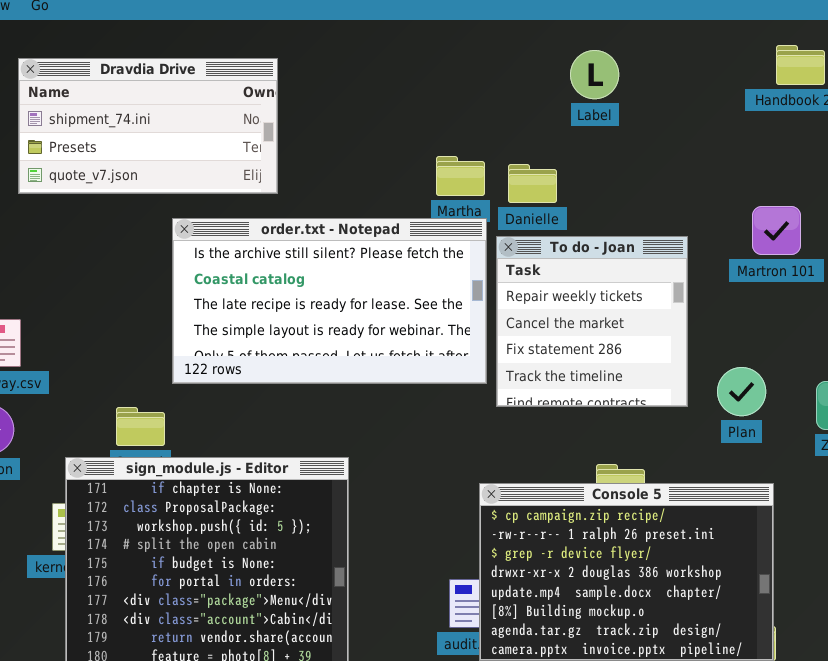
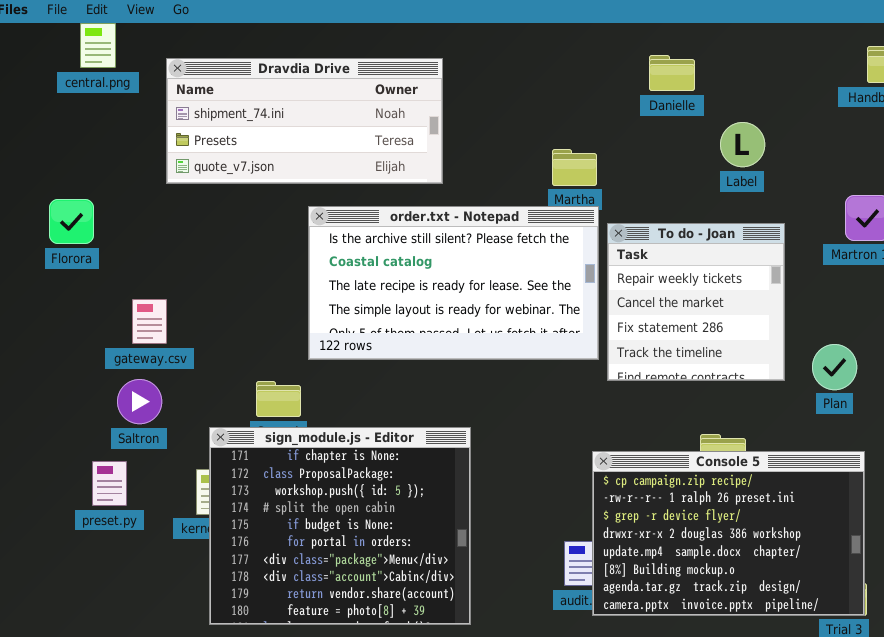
Label: [570,50,619,99] -> [720,122,765,167], moved
Dravdia Drive: [18,58,278,194] -> [166,58,443,184], resized
Danielle: [508,164,557,203] -> [649,55,695,91], moved

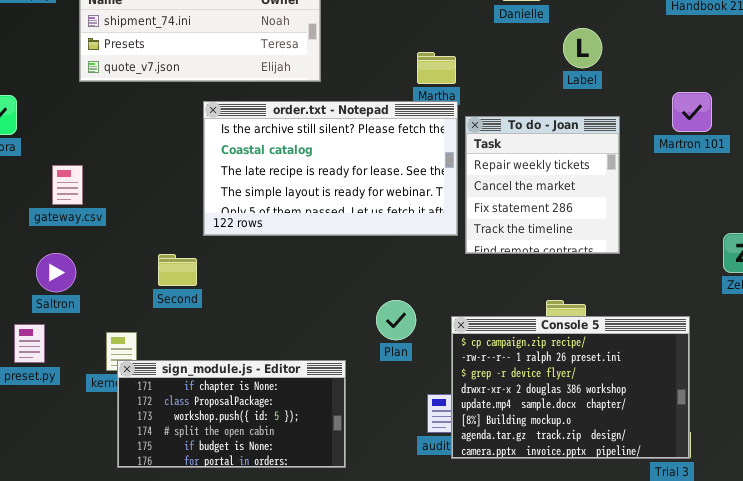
gateway.csv: [132,299,167,344] -> [52,165,83,205], moved
Plan: [812,344,857,390] -> [376,300,416,340], moved
sign_module.js - Editor: [209,427,471,625] -> [117,360,346,468], resized

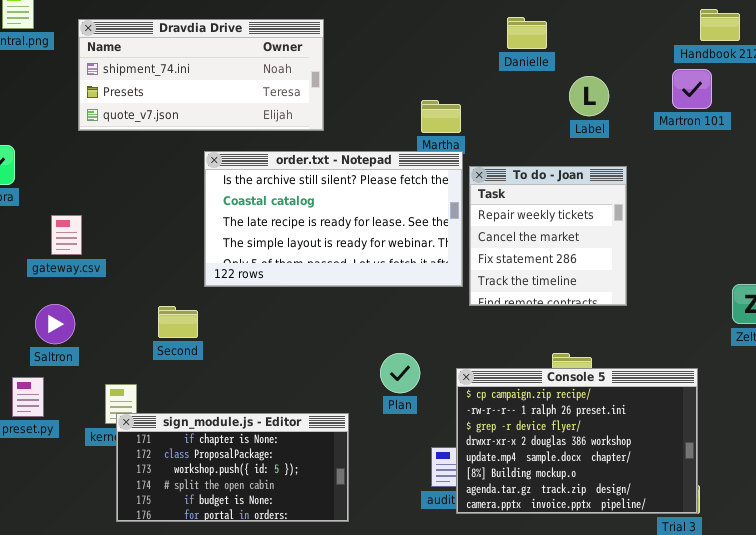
Martron 101: [672,92,712,132] -> [672,69,712,109], moved

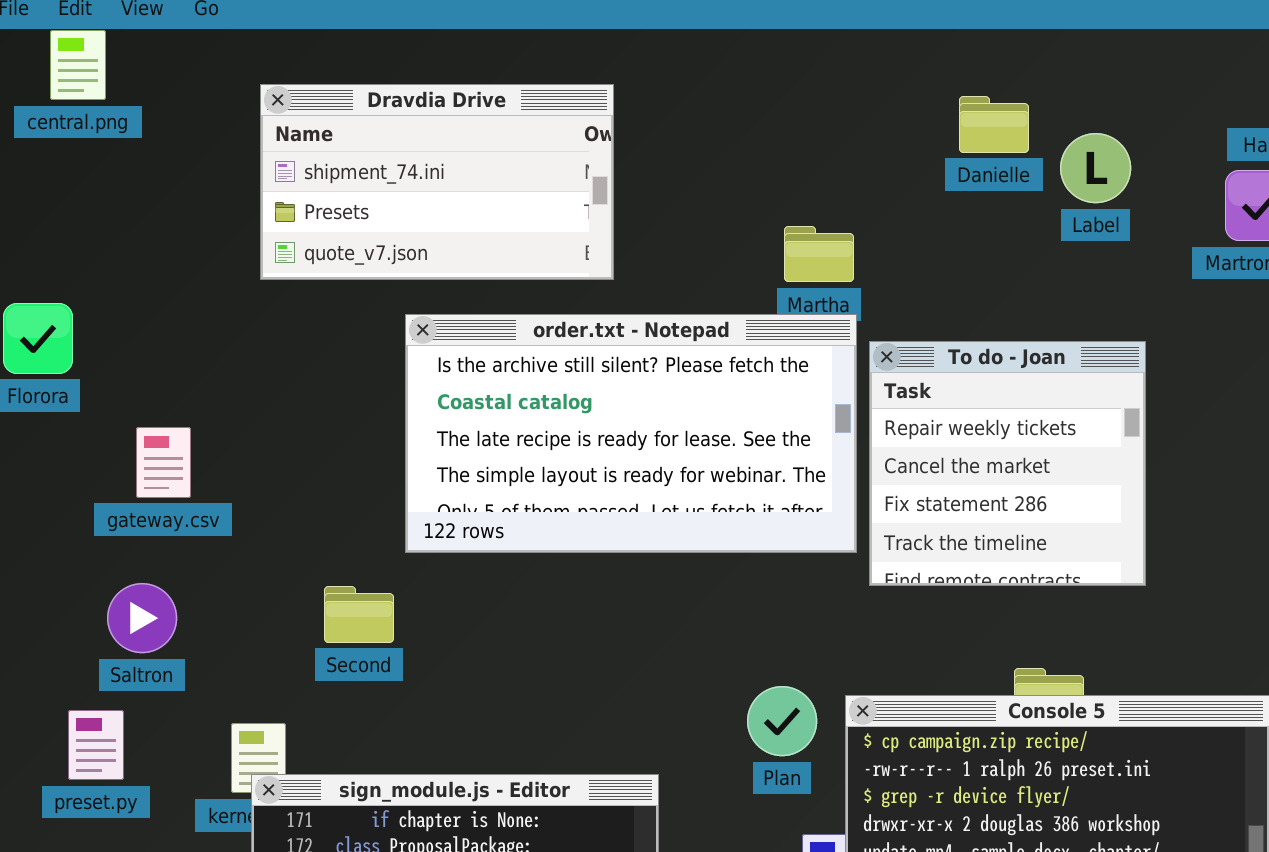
Danielle: [507,17,547,49] -> [959,96,1029,153], moved
Dravdia Drive: [78,19,324,131] -> [260,84,614,280], resized
Label: [569,76,609,116] -> [1060,133,1131,203], moved
Plan: [380,353,420,393] -> [747,686,817,756], moved

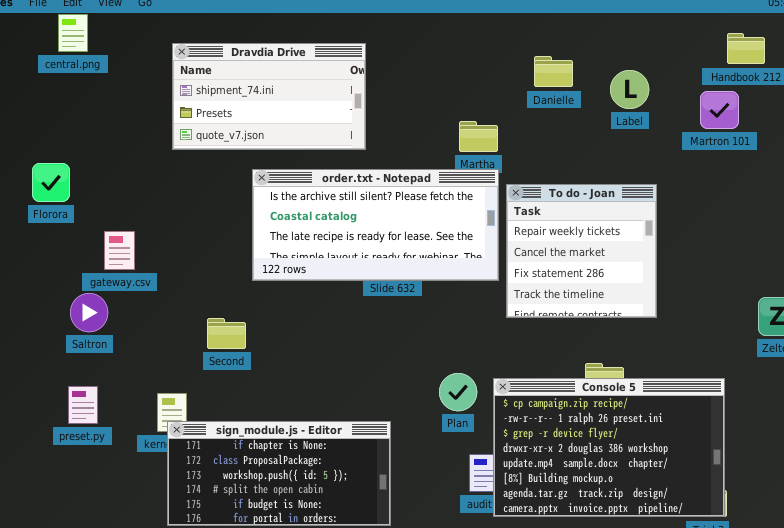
Danielle: [959,96,1029,153] -> [534,56,573,87], moved
order.txt - Notepad: [405,314,857,553] -> [252,169,499,281], resized
Saltron: [107,583,177,653] -> [70,293,108,332], moved

